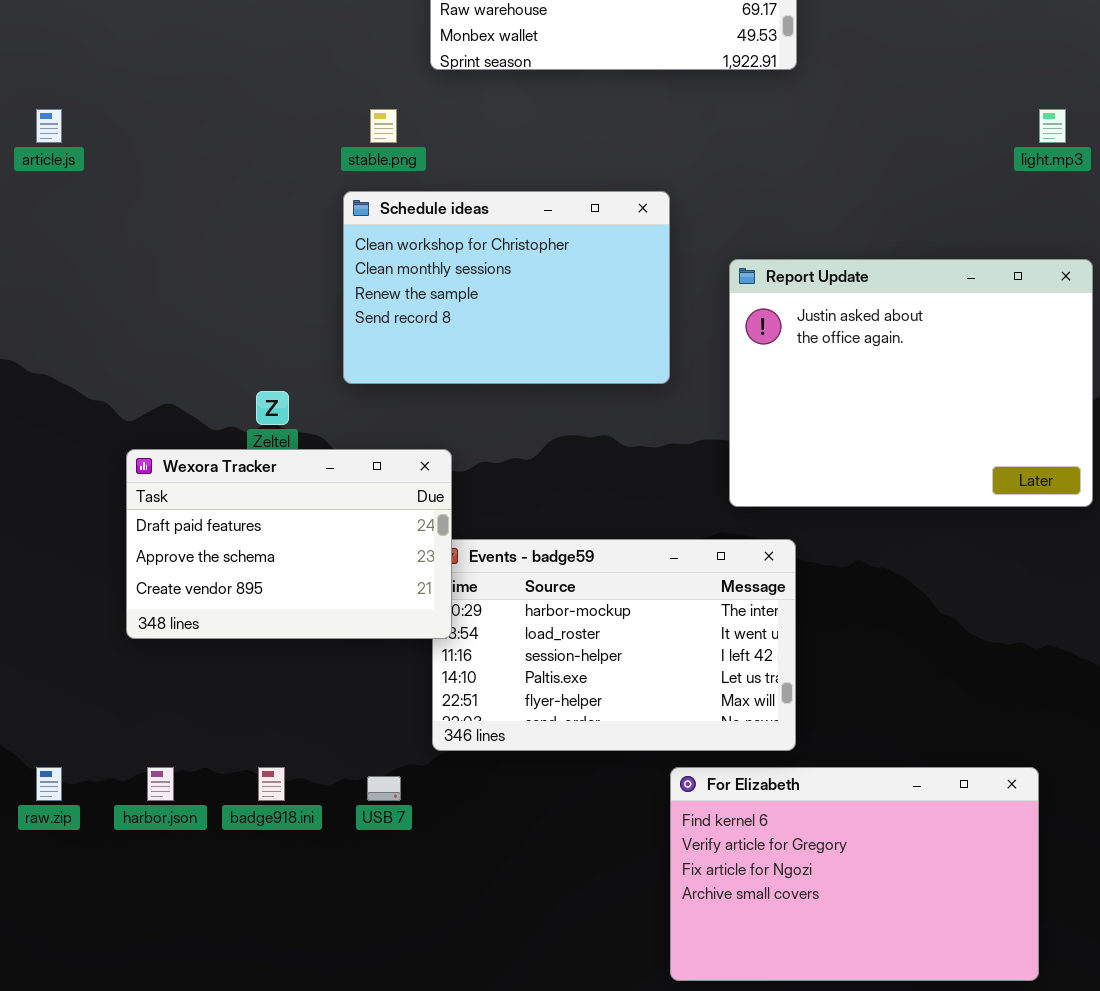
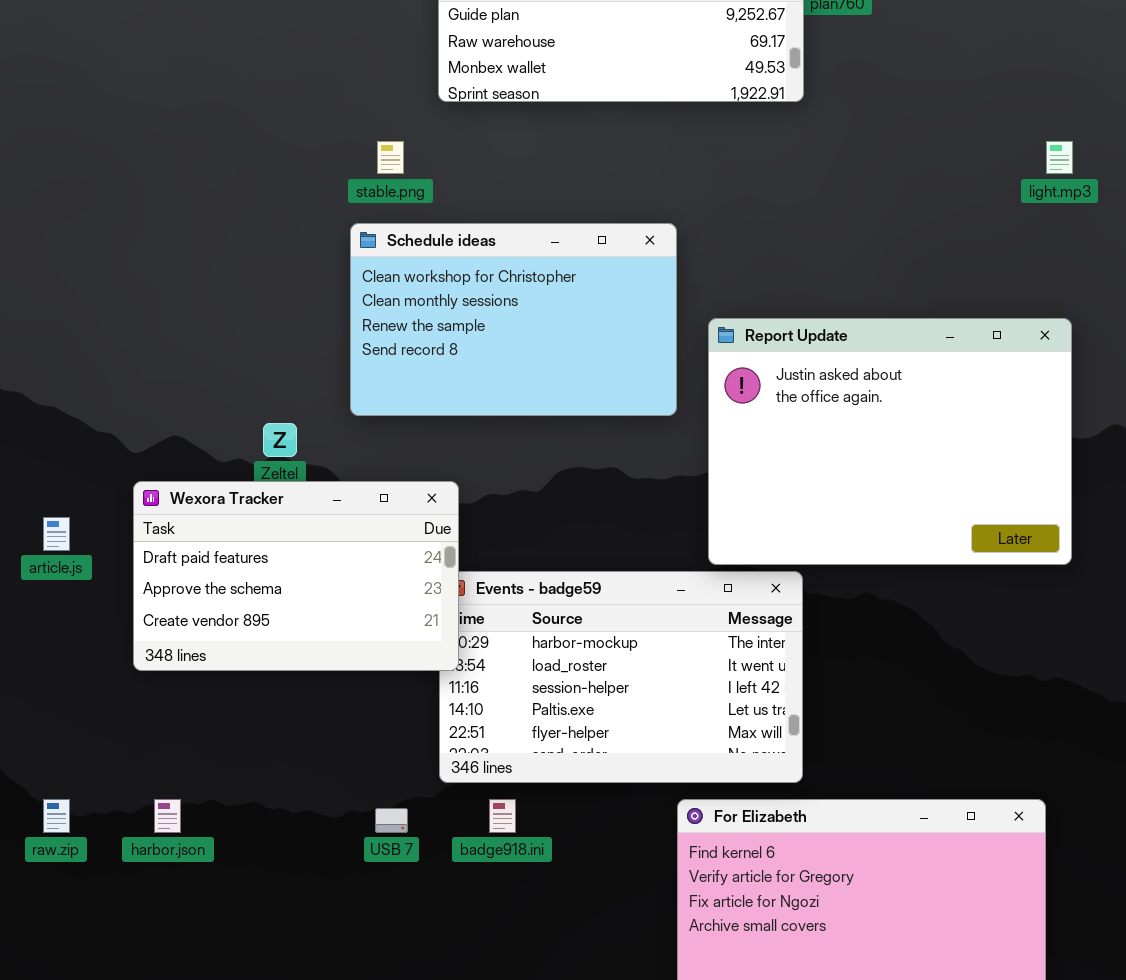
article.js: [36,109,62,143] -> [43,517,70,551], moved
Report Update: [729,259,1093,507] -> [708,318,1072,565], moved
badge918.ini: [258,767,285,801] -> [489,799,516,833], moved

